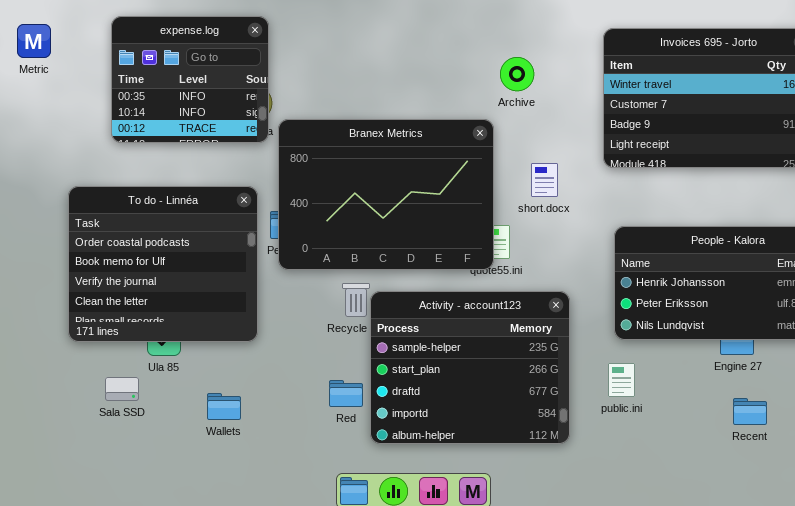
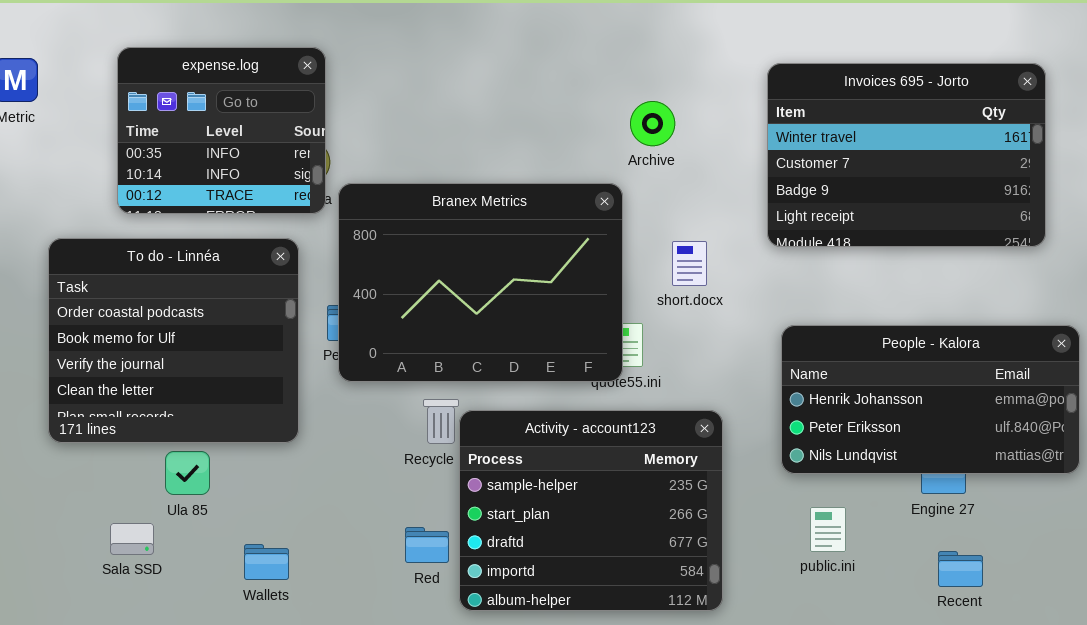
To do - Linnéa: [68,186,258,342] -> [48,238,299,443], moved
public.ini: [608,363,635,397] -> [810,507,846,552], moved

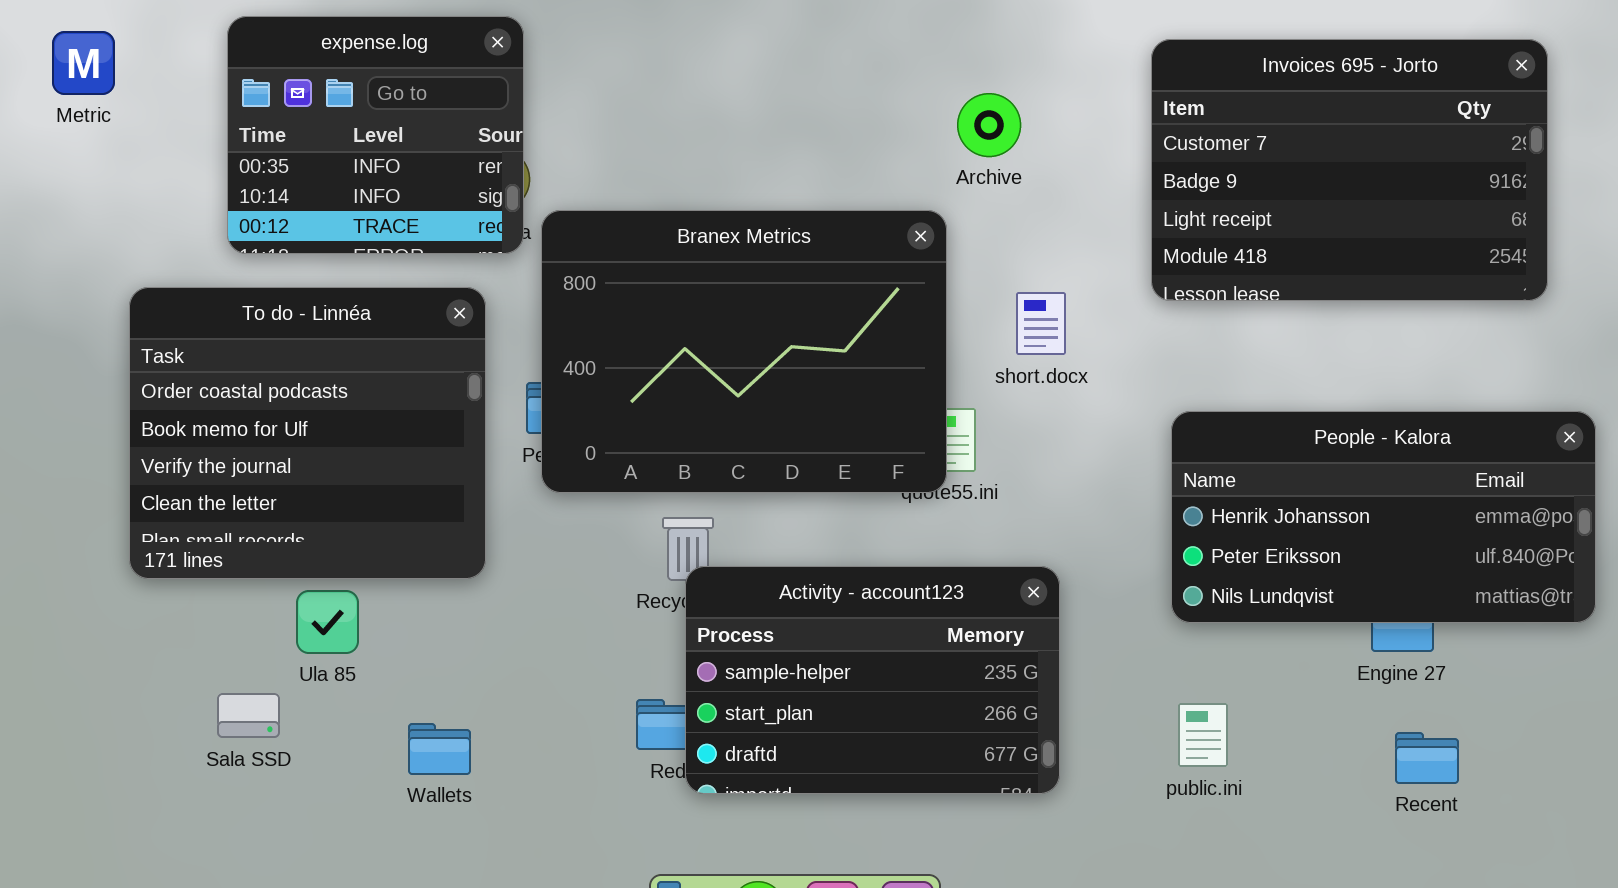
Invoices 695 - Jorto: [767,63,1046,247] -> [1151,39,1548,301], scrolled down 1 row
Activity - account123: [459,410,723,611] -> [685,566,1060,794], moved, resized
public.ini: [810,507,846,552] -> [1178,703,1228,767], moved

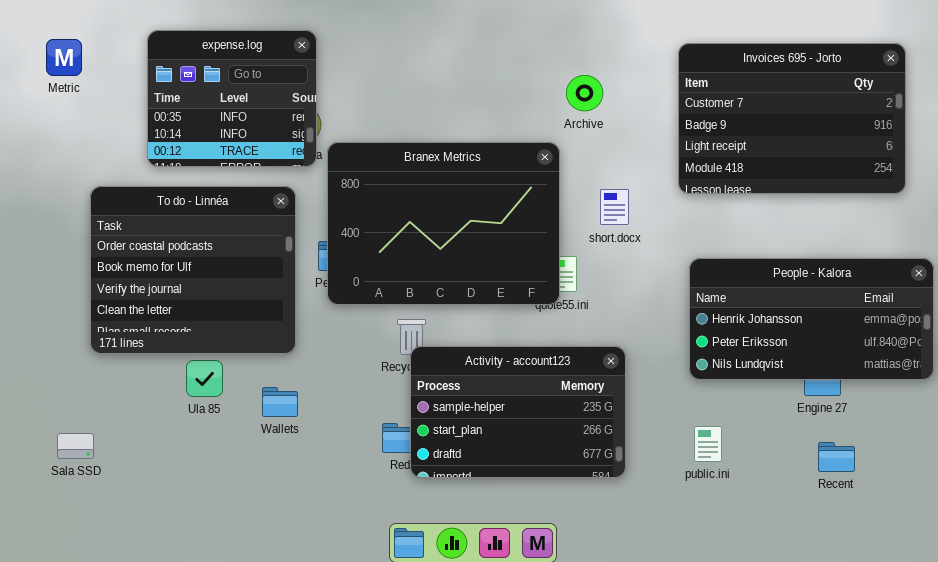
Sala SSD: [217,693,280,738] -> [57,433,94,459], moved
Wallets: [408,723,471,775] -> [262,387,298,417], moved

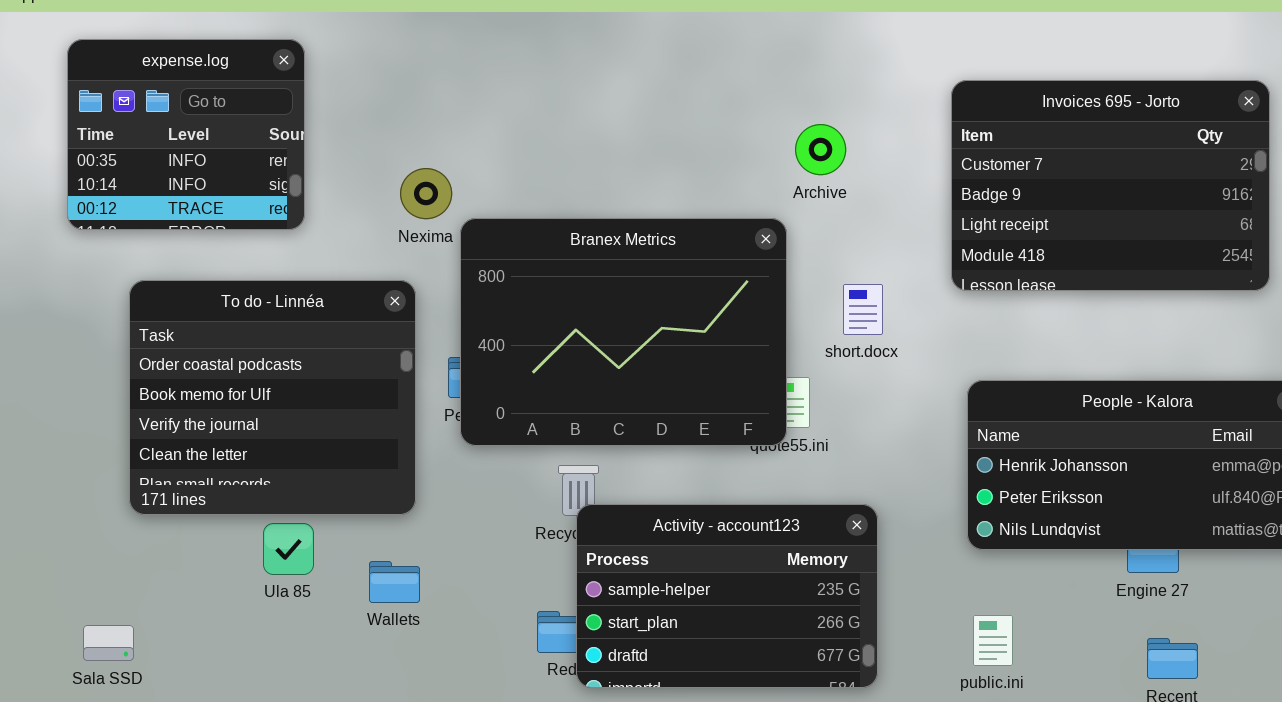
expense.log: [147,30,317,167] -> [67,39,305,230], moved

